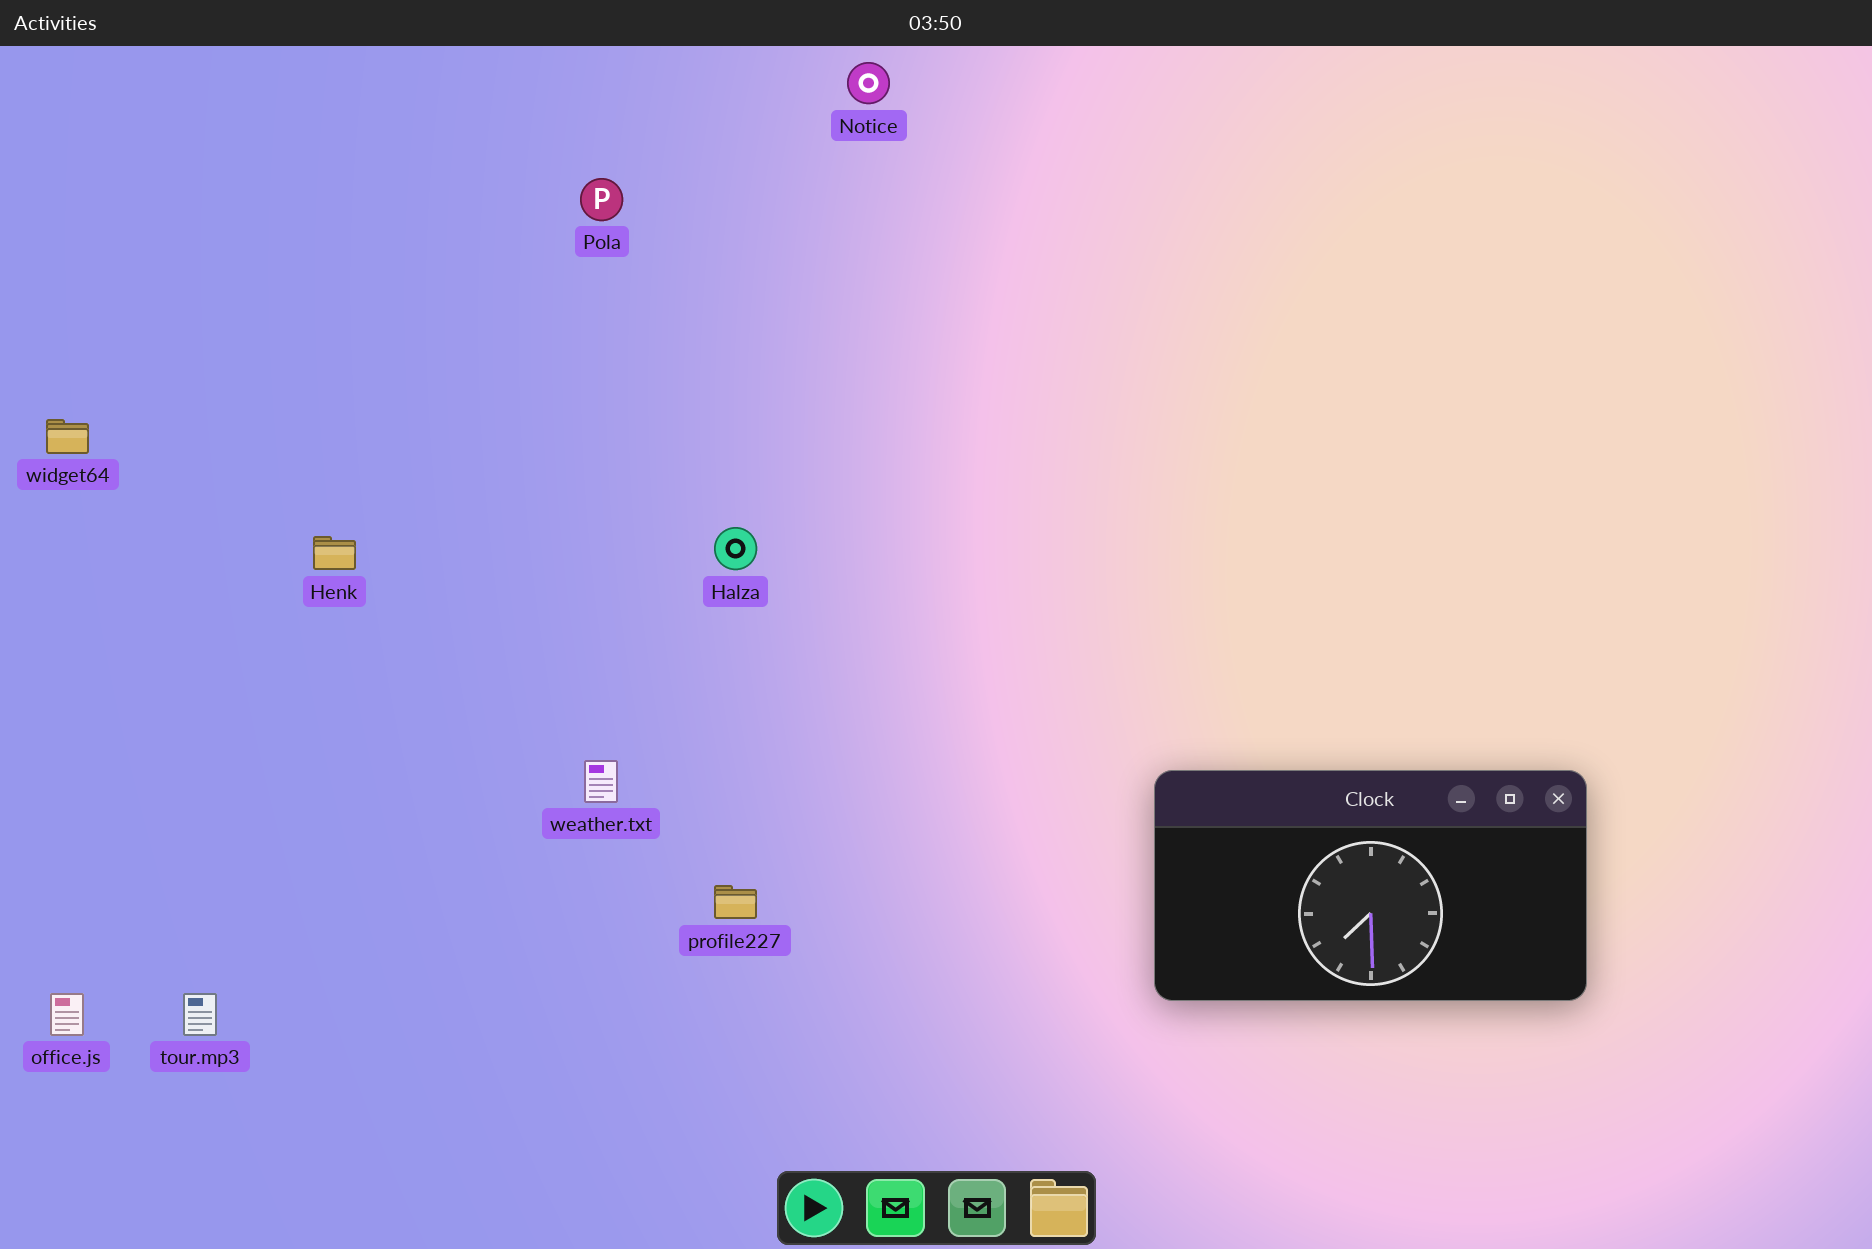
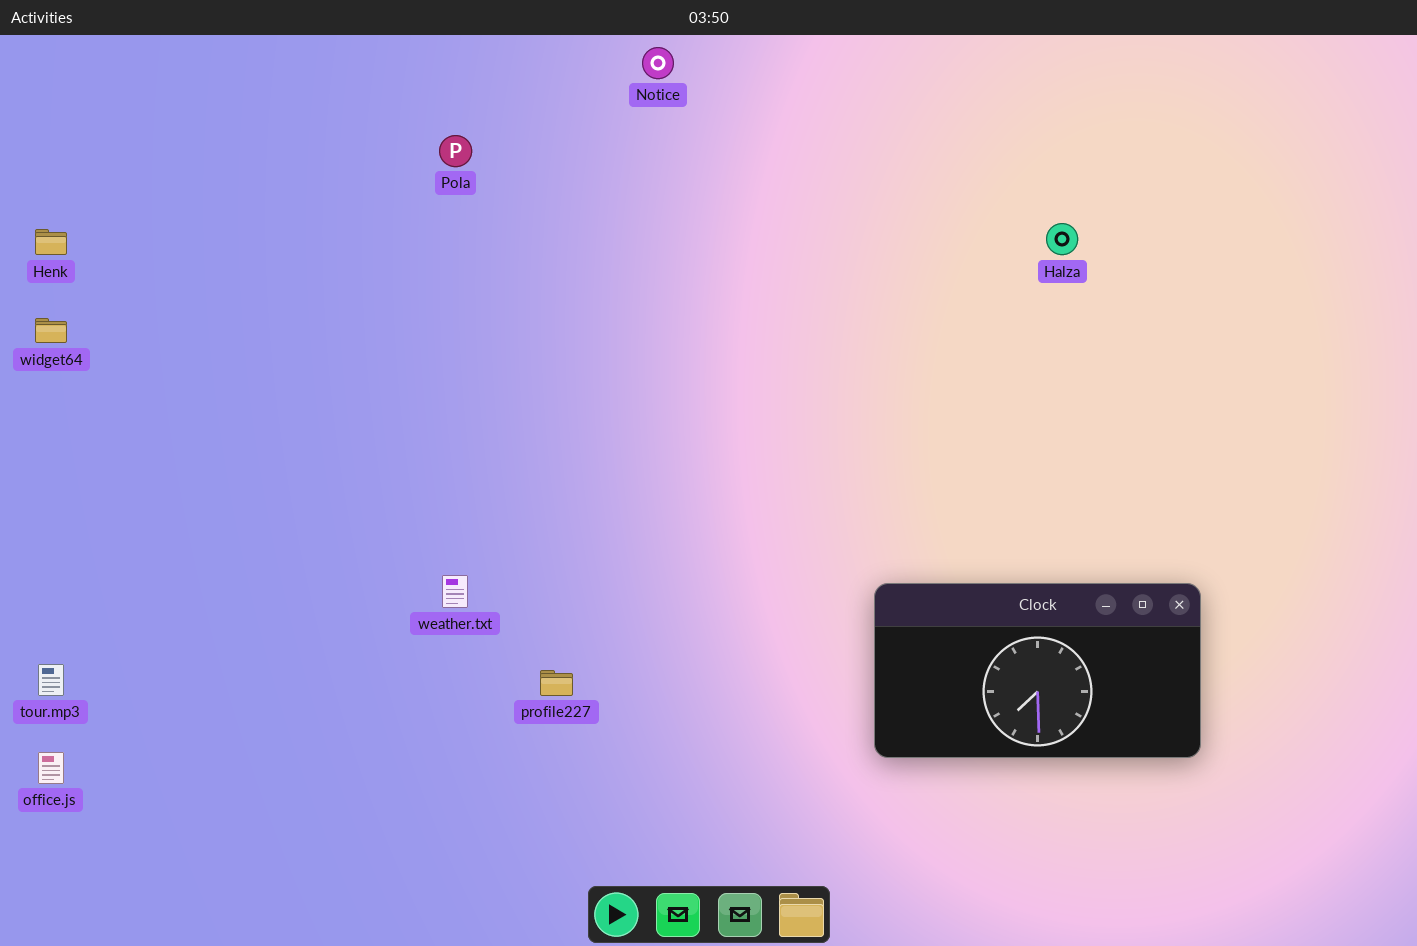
Halza: [714,527,757,570] -> [1046,223,1078,255], moved
Henk: [313,536,356,570] -> [35,229,67,255], moved
tour.mp3: [183,993,217,1036] -> [38,664,64,696], moved

